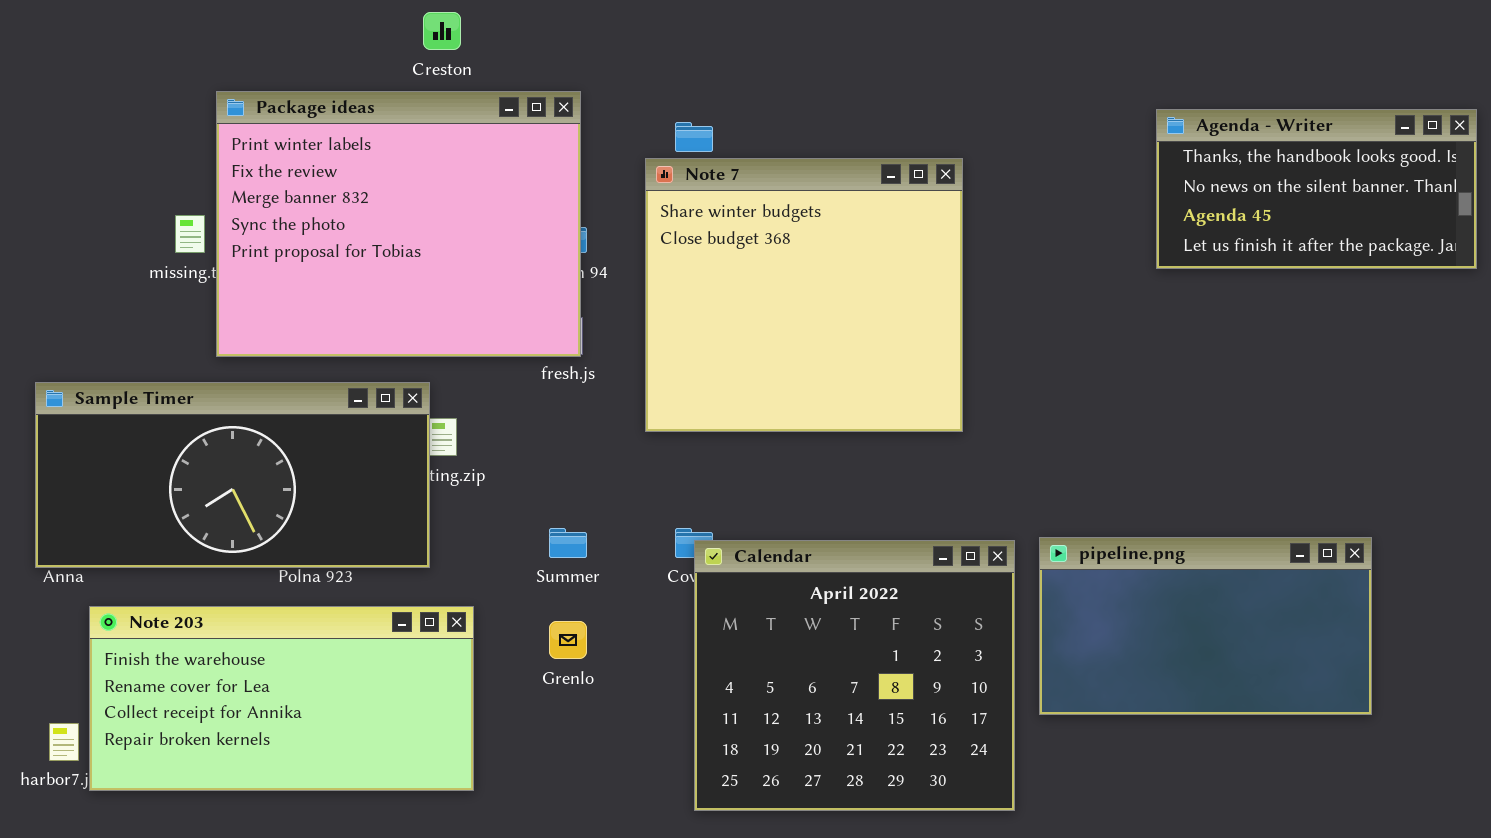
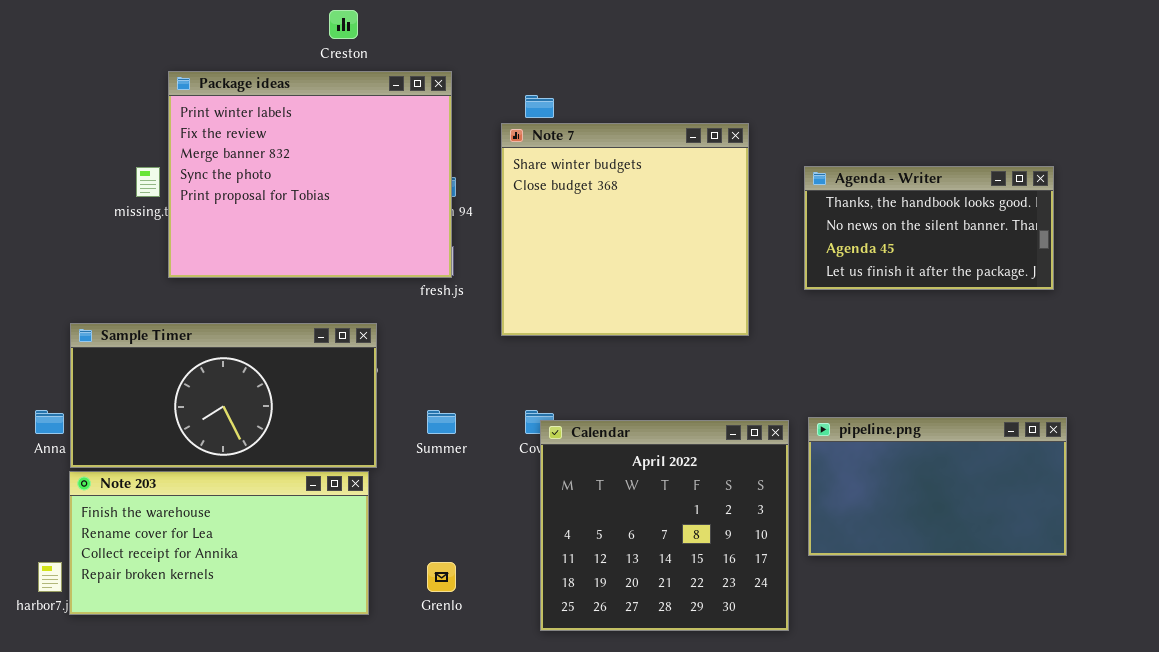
Agenda - Writer: [1156,109,1477,269] -> [804,166,1054,290], moved
Sample Timer: [35,382,430,568] -> [70,323,377,468], moved
Grenlo: [549,621,587,659] -> [427,562,456,592], moved

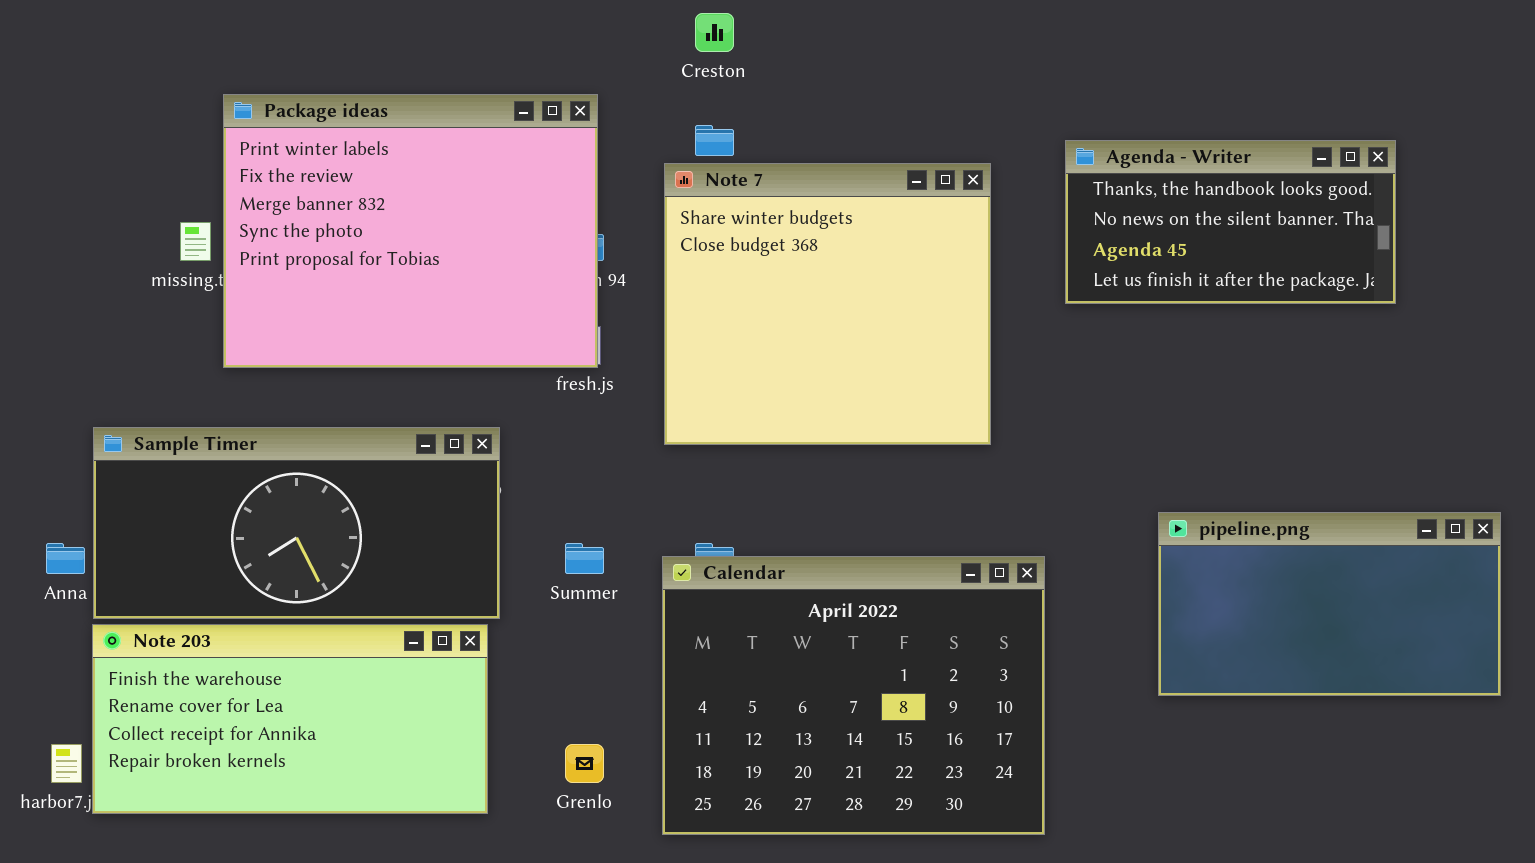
Creston: [329,10,358,39] -> [695,13,734,52], moved
Agenda - Writer: [804,166,1054,290] -> [1065,140,1396,304], moved
pipeline.png: [808,417,1067,556] -> [1158,512,1501,696], moved
Calendar: [540,420,789,631] -> [662,556,1045,835], resized

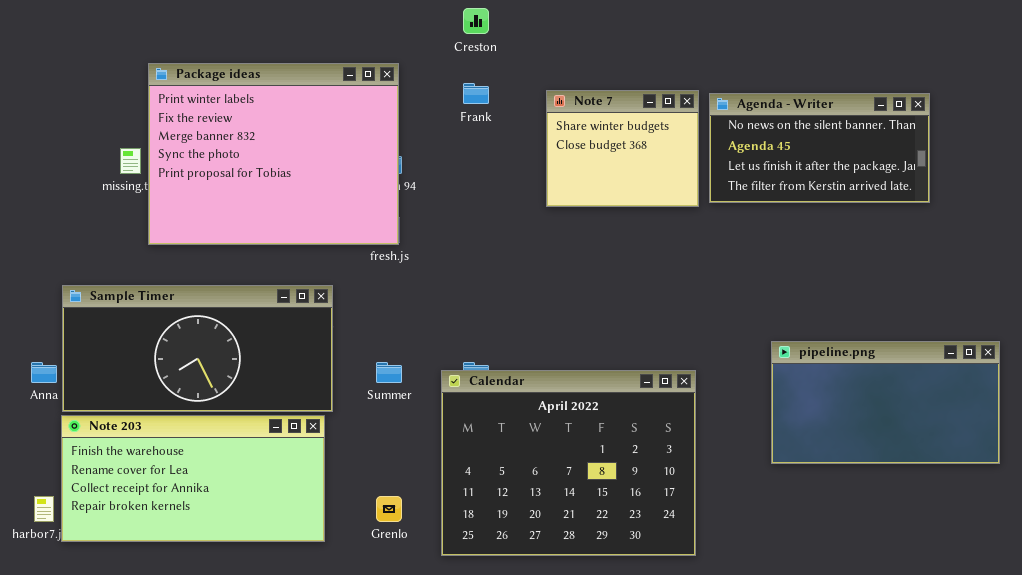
Agenda - Writer: [1065,140,1396,304] -> [709,93,930,203], scrolled down 1 row
Note 7: [664,163,991,445] -> [546,90,699,207], moved, resized

